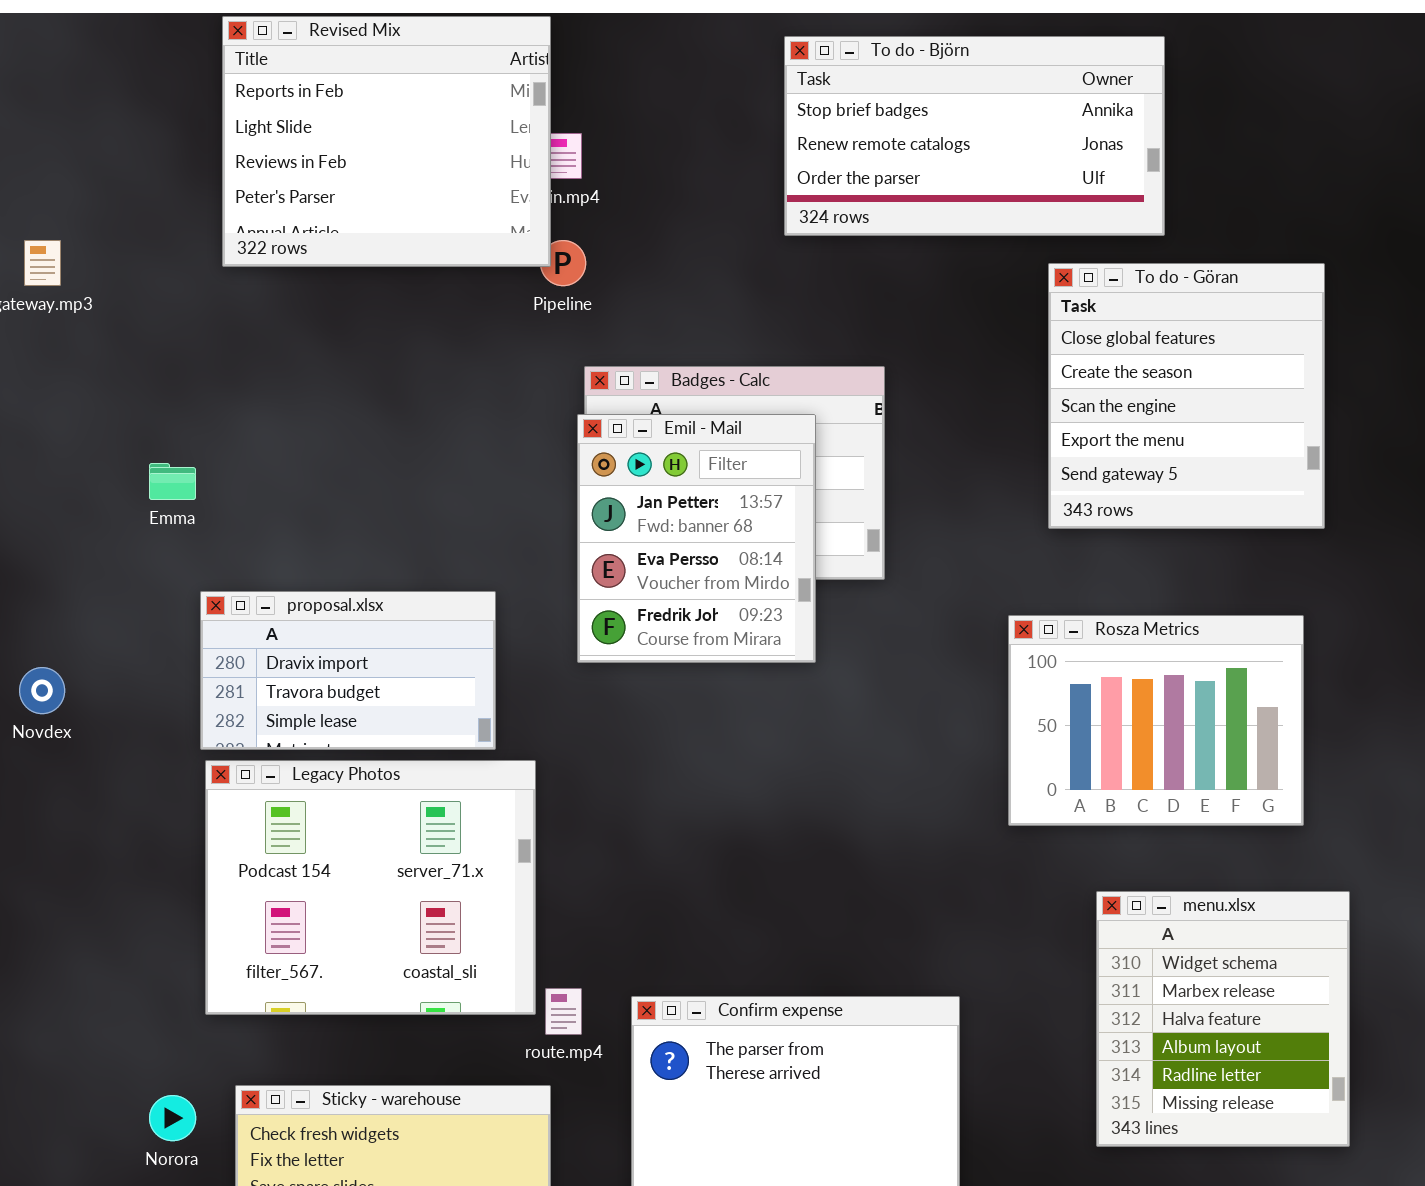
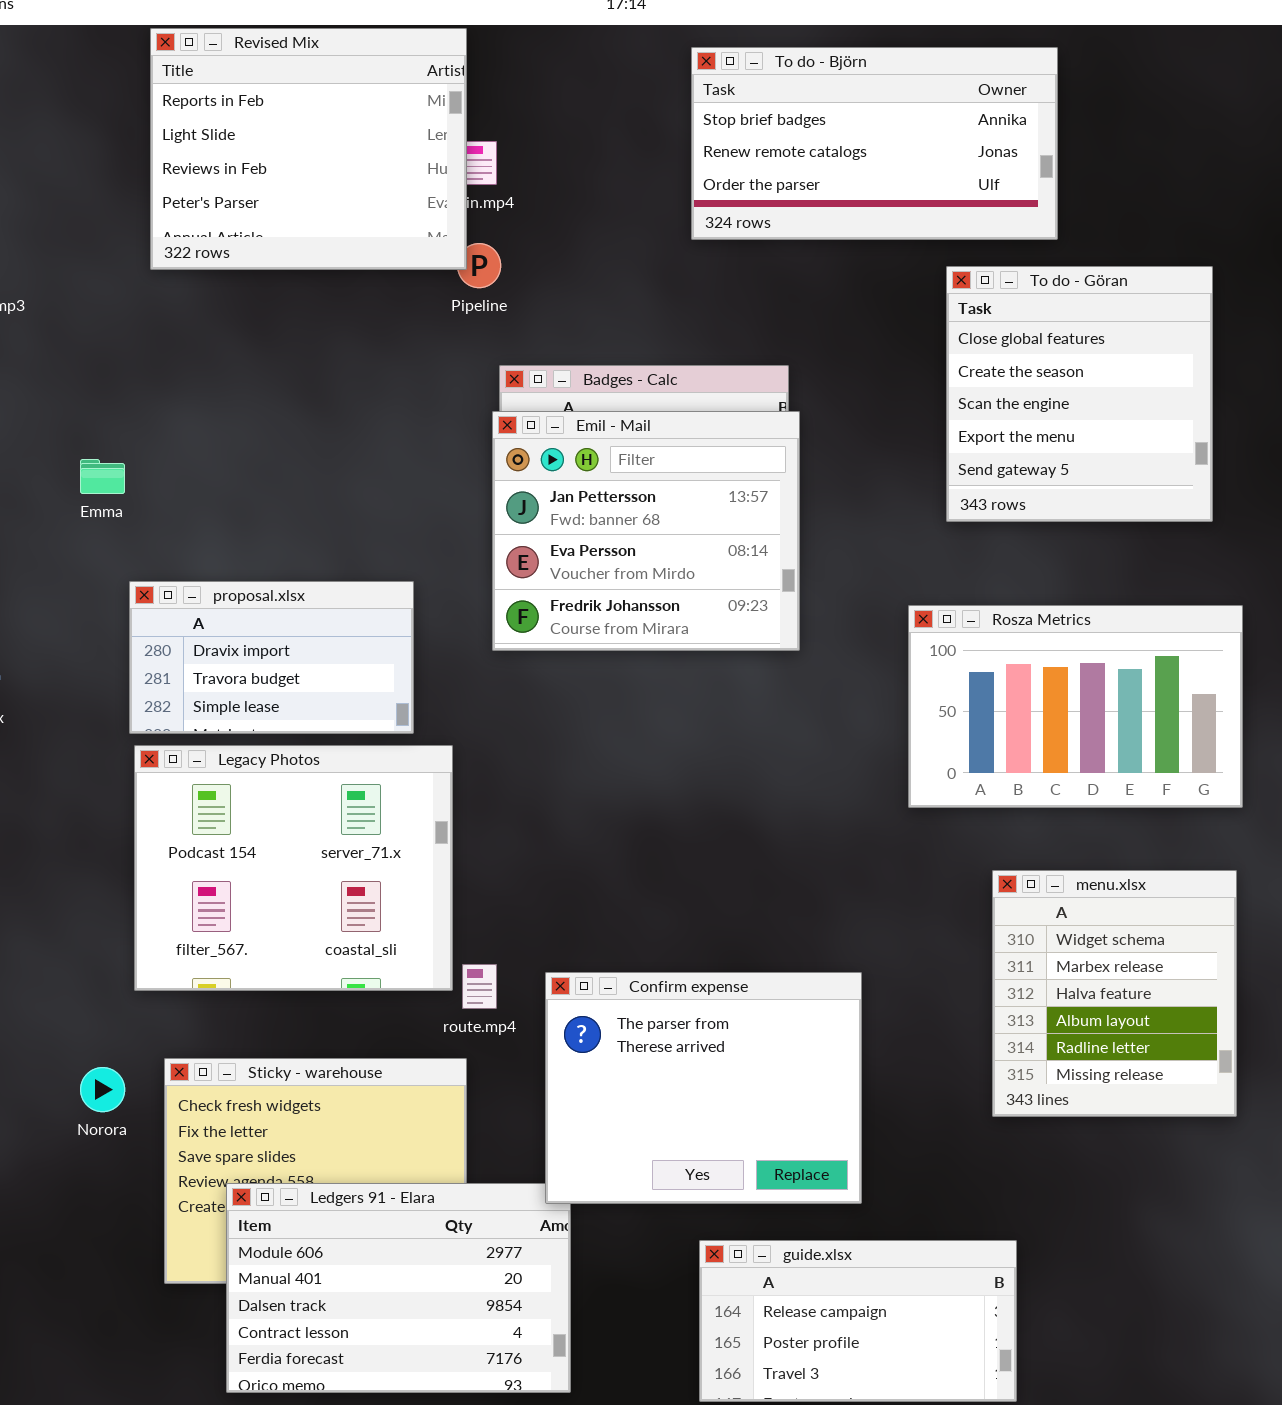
Emil - Mail: [577,414,816,663] -> [492,411,800,651], resized
Rosza Metrics: [1008,615,1304,826] -> [908,605,1243,808], resized

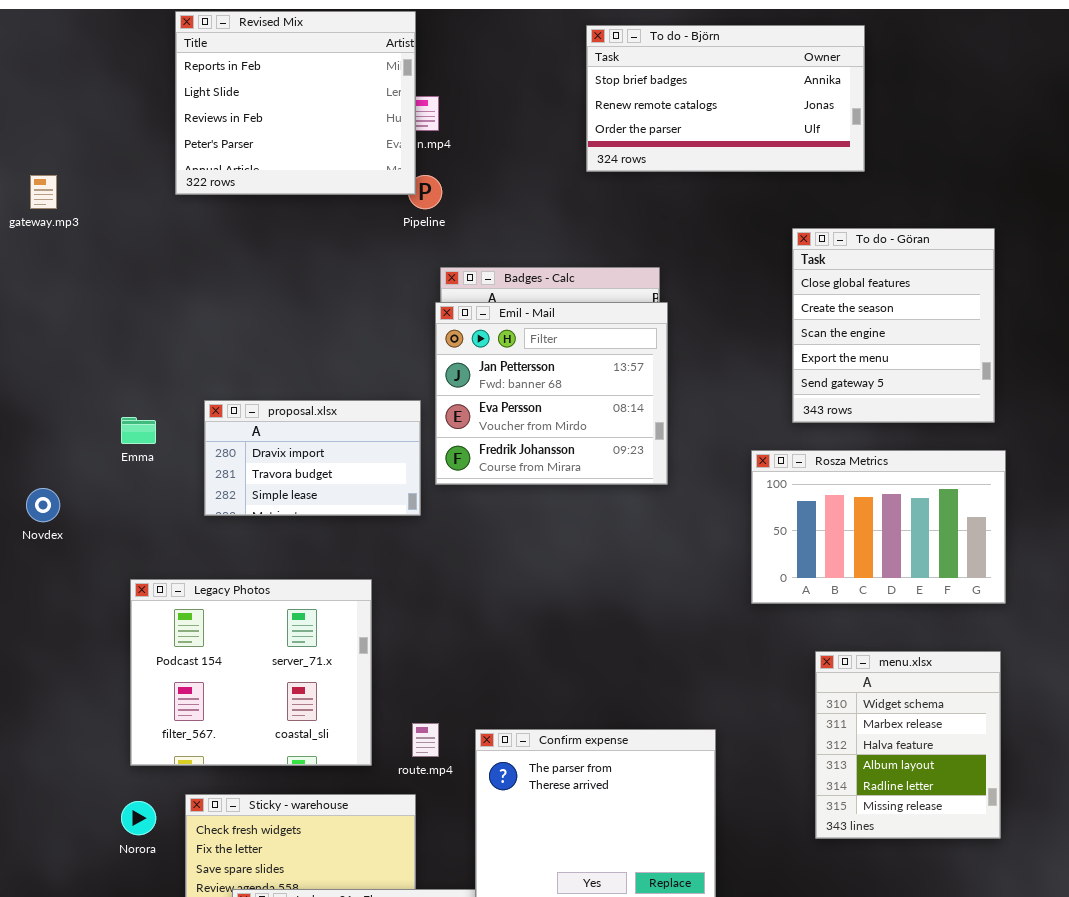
To do - Göran: [946,266,1213,522] -> [792,228,995,423], moved
Emma: [80,459,125,494] -> [121,417,156,444], moved
proposal.xlsx: [129,581,414,734] -> [204,400,421,516], moved
Legacy Photos: [134,745,453,991] -> [130,579,372,766], moved

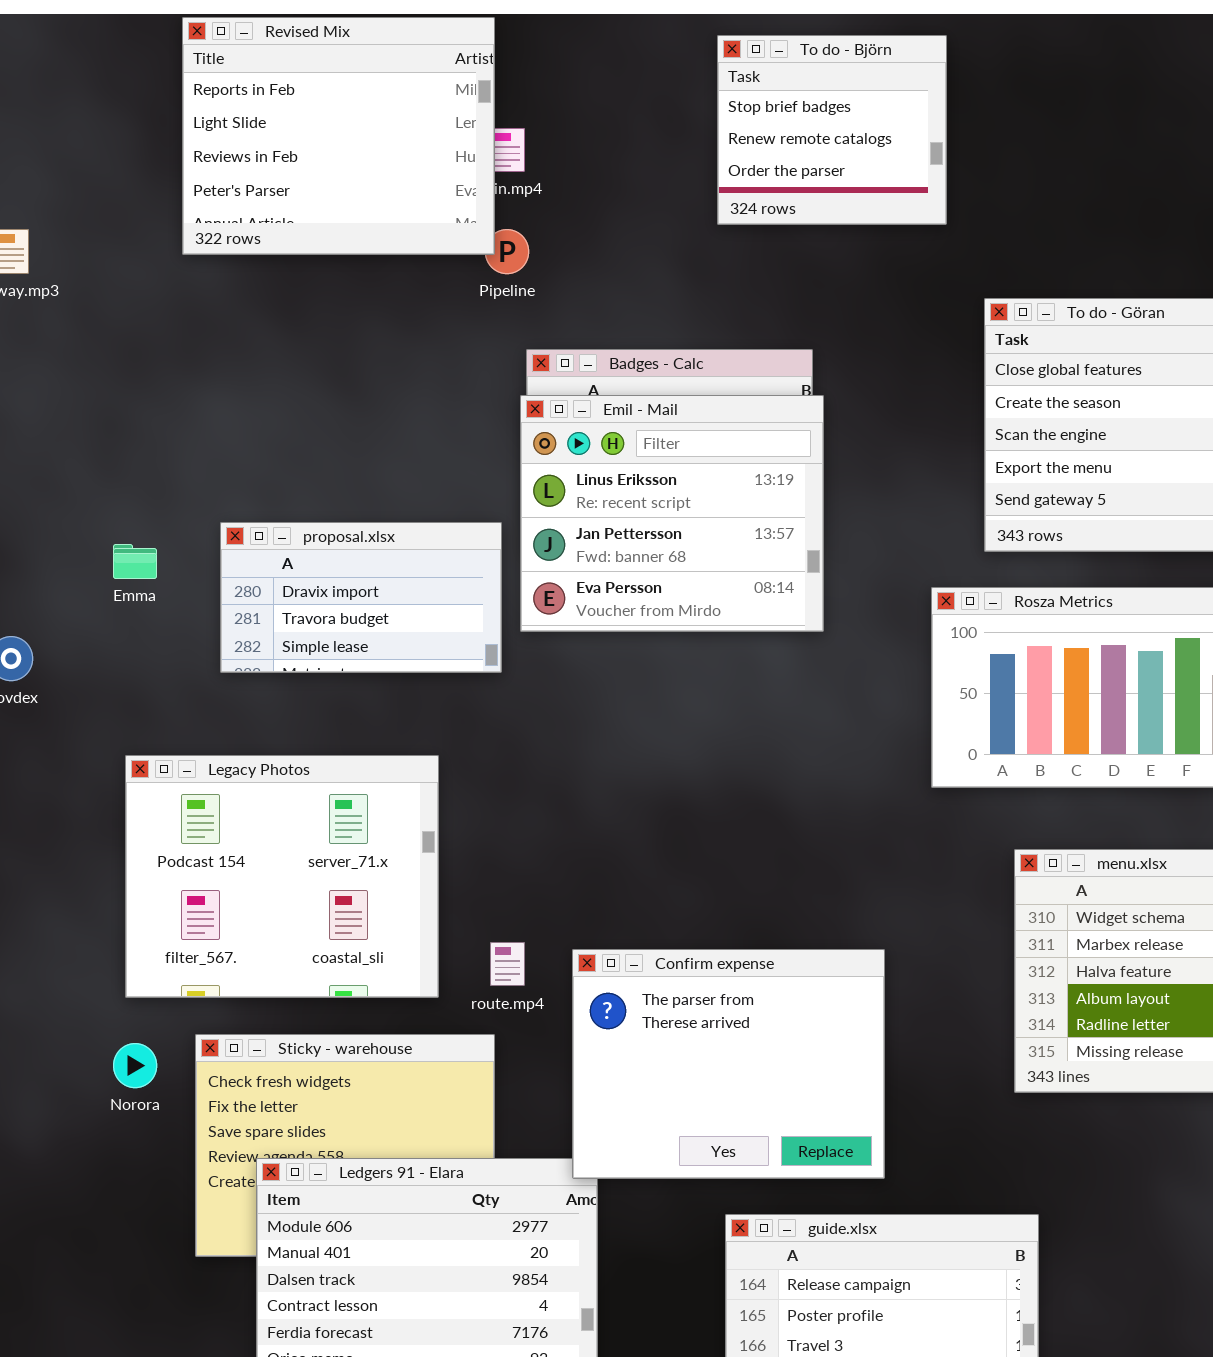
To do - Björn: [586,25,865,172] -> [717,35,947,225], resized
Emil - Mail: [435,302,668,485] -> [520,395,824,632], scrolled up 1 row

